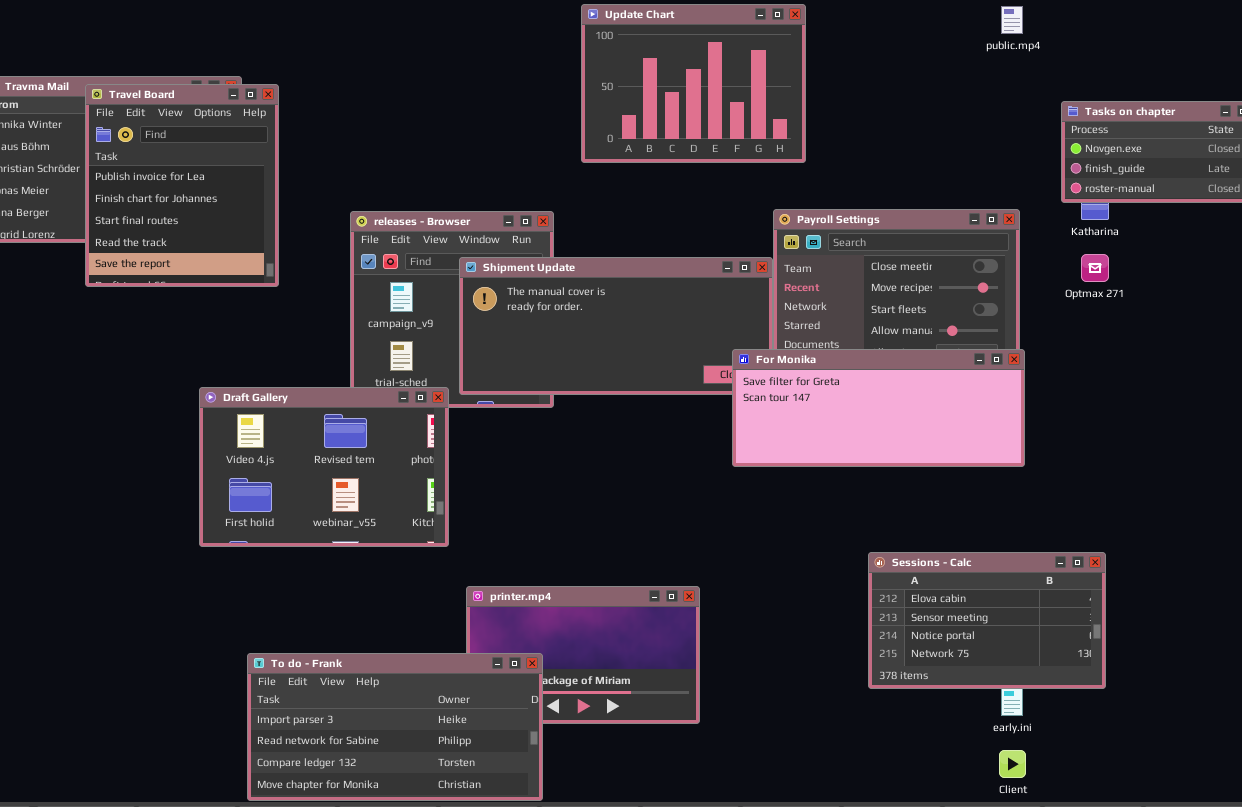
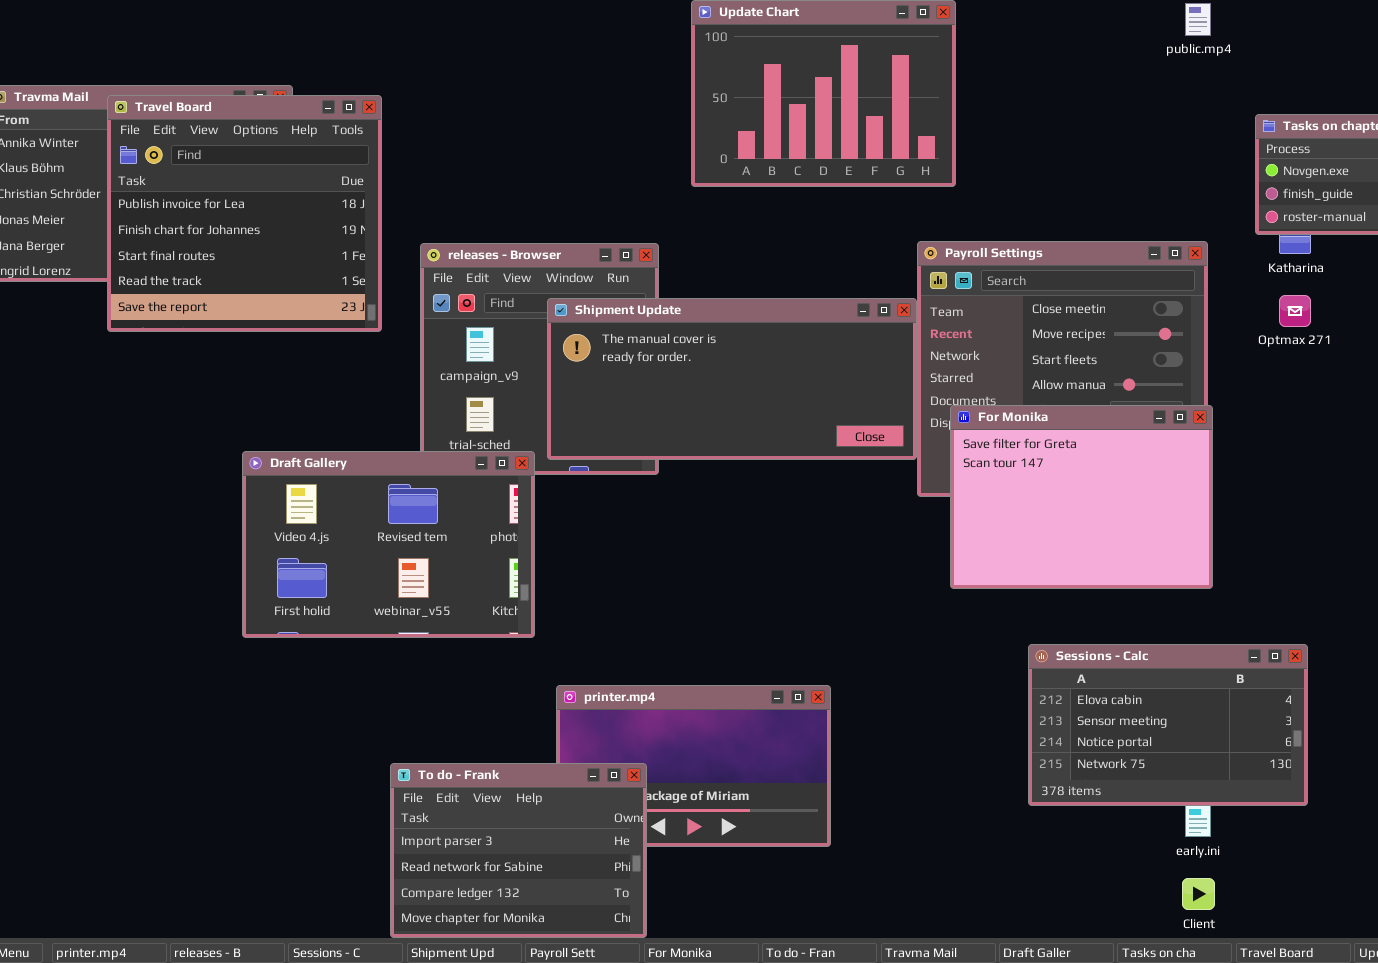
Travel Board: [85,84,279,287] -> [107,95,382,332], resized
For Monika: [732,349,1025,467] -> [950,405,1213,589], resized
To do - Frank: [247,653,543,801] -> [390,763,647,938], resized

